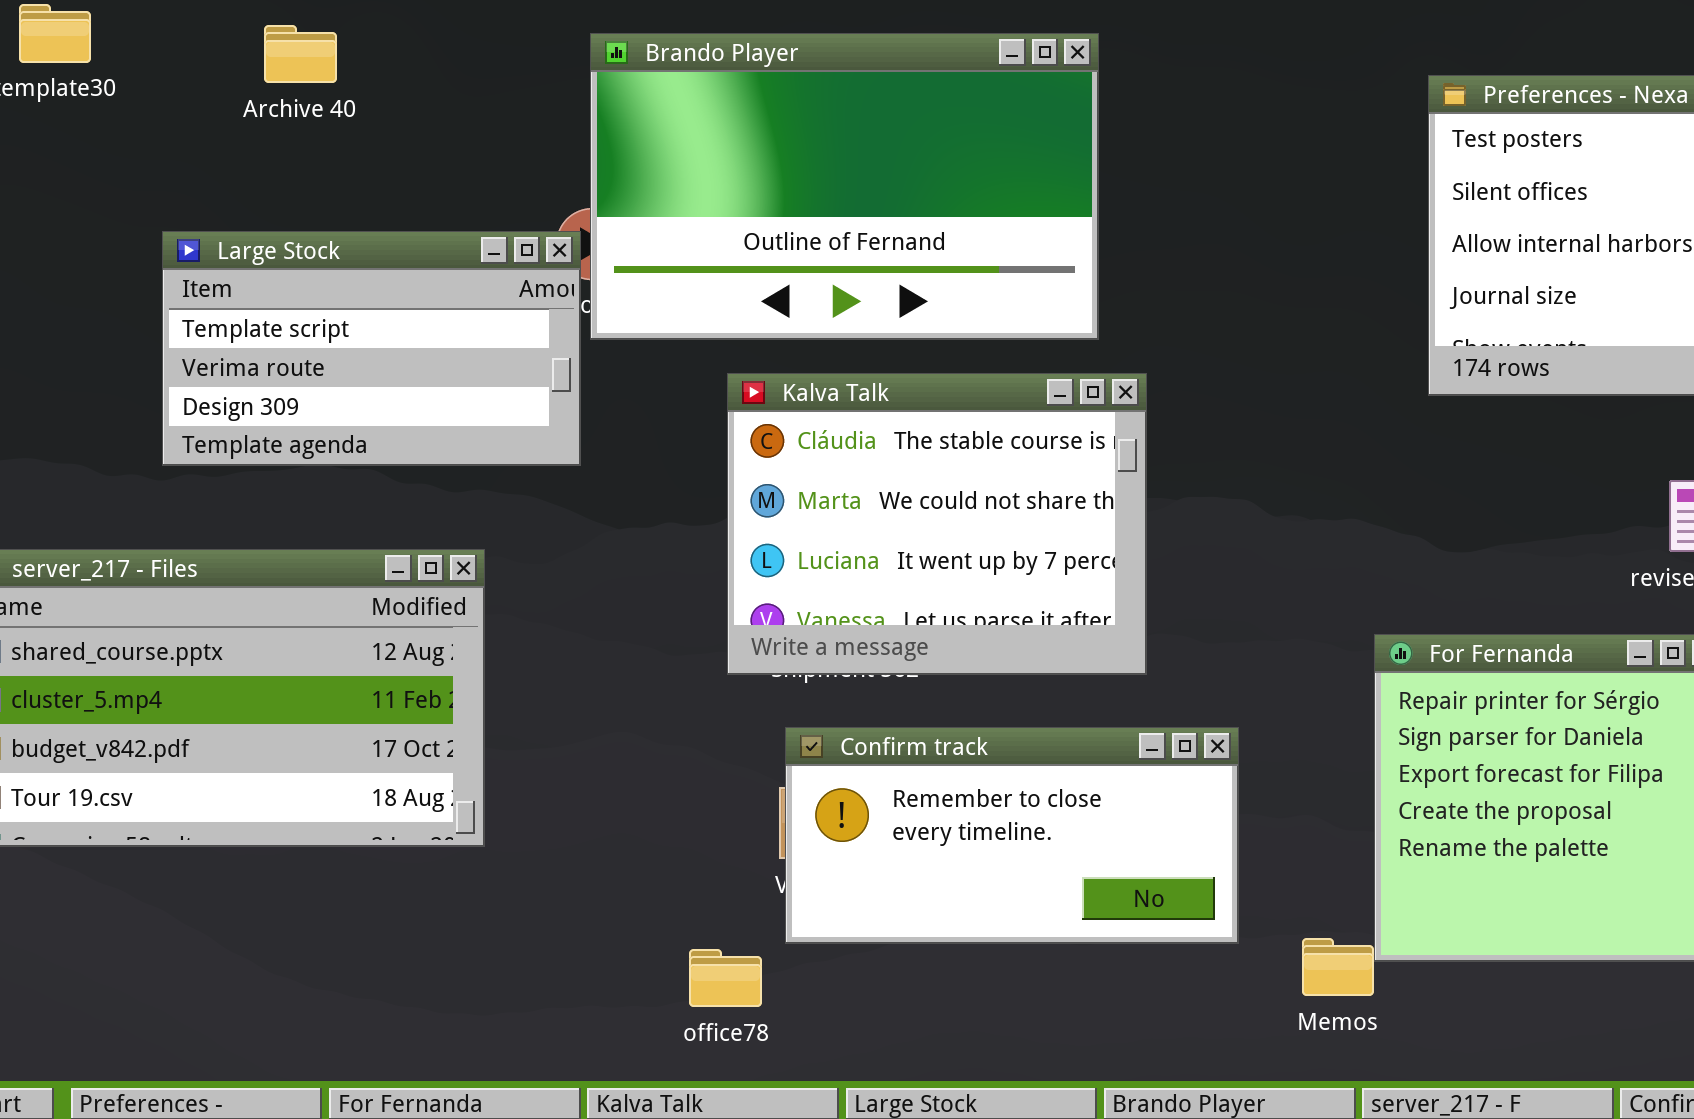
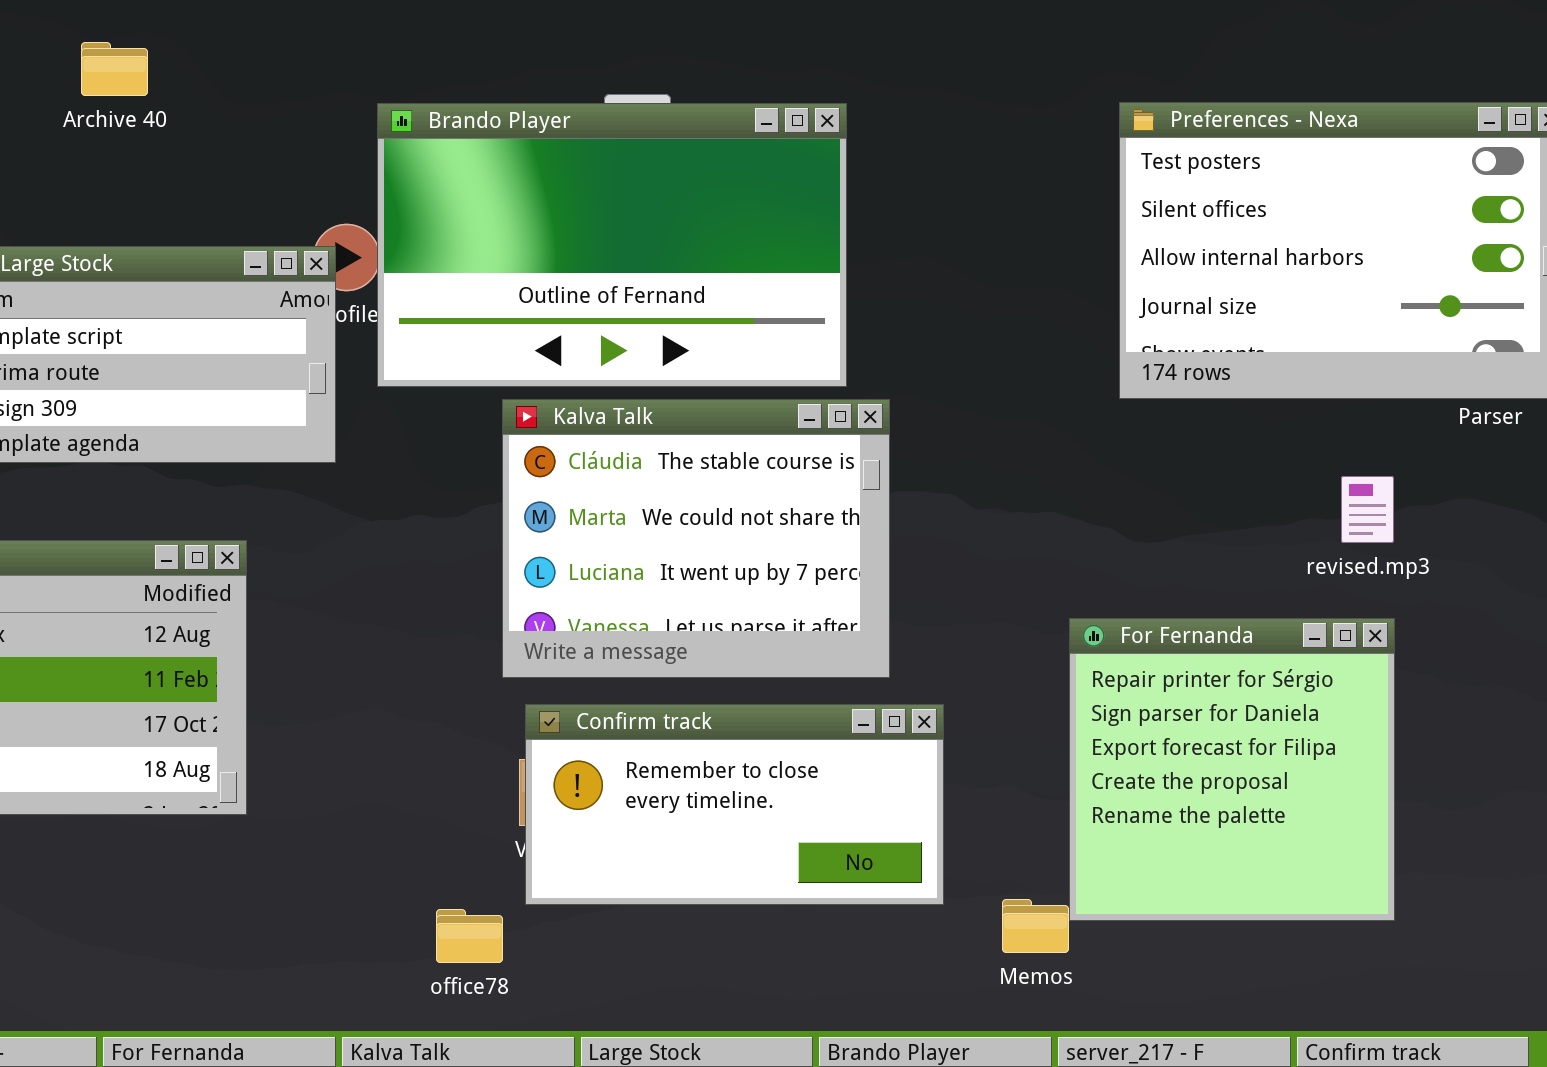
Archive 40: [264,25,337,83] -> [81,42,148,96], moved
Brando Player: [590,33,1099,340] -> [377,103,847,387], moved
Kalva Talk: [727,373,1147,675] -> [502,399,890,678], moved

